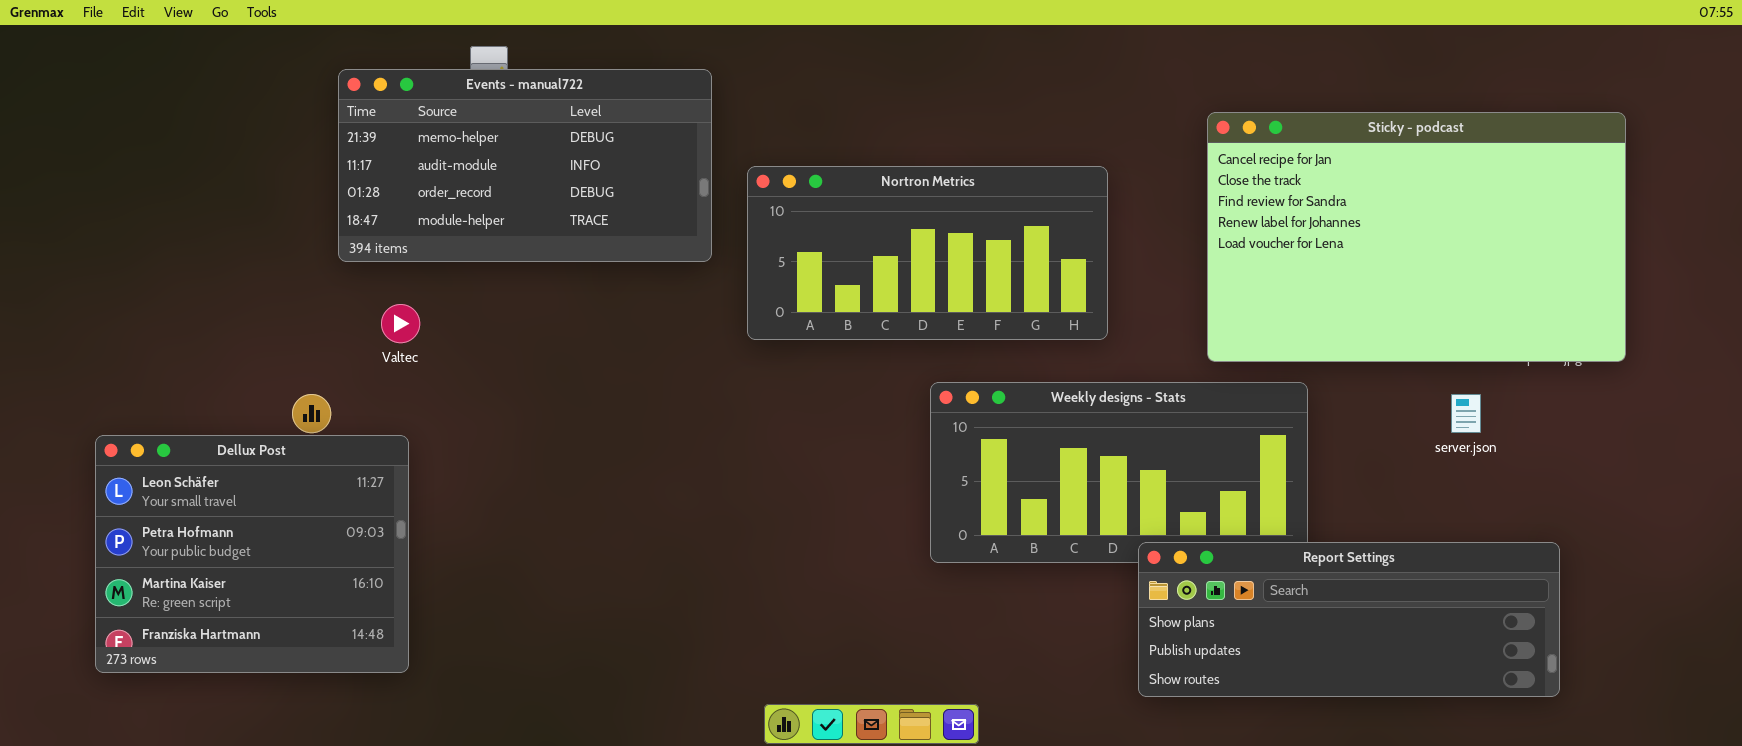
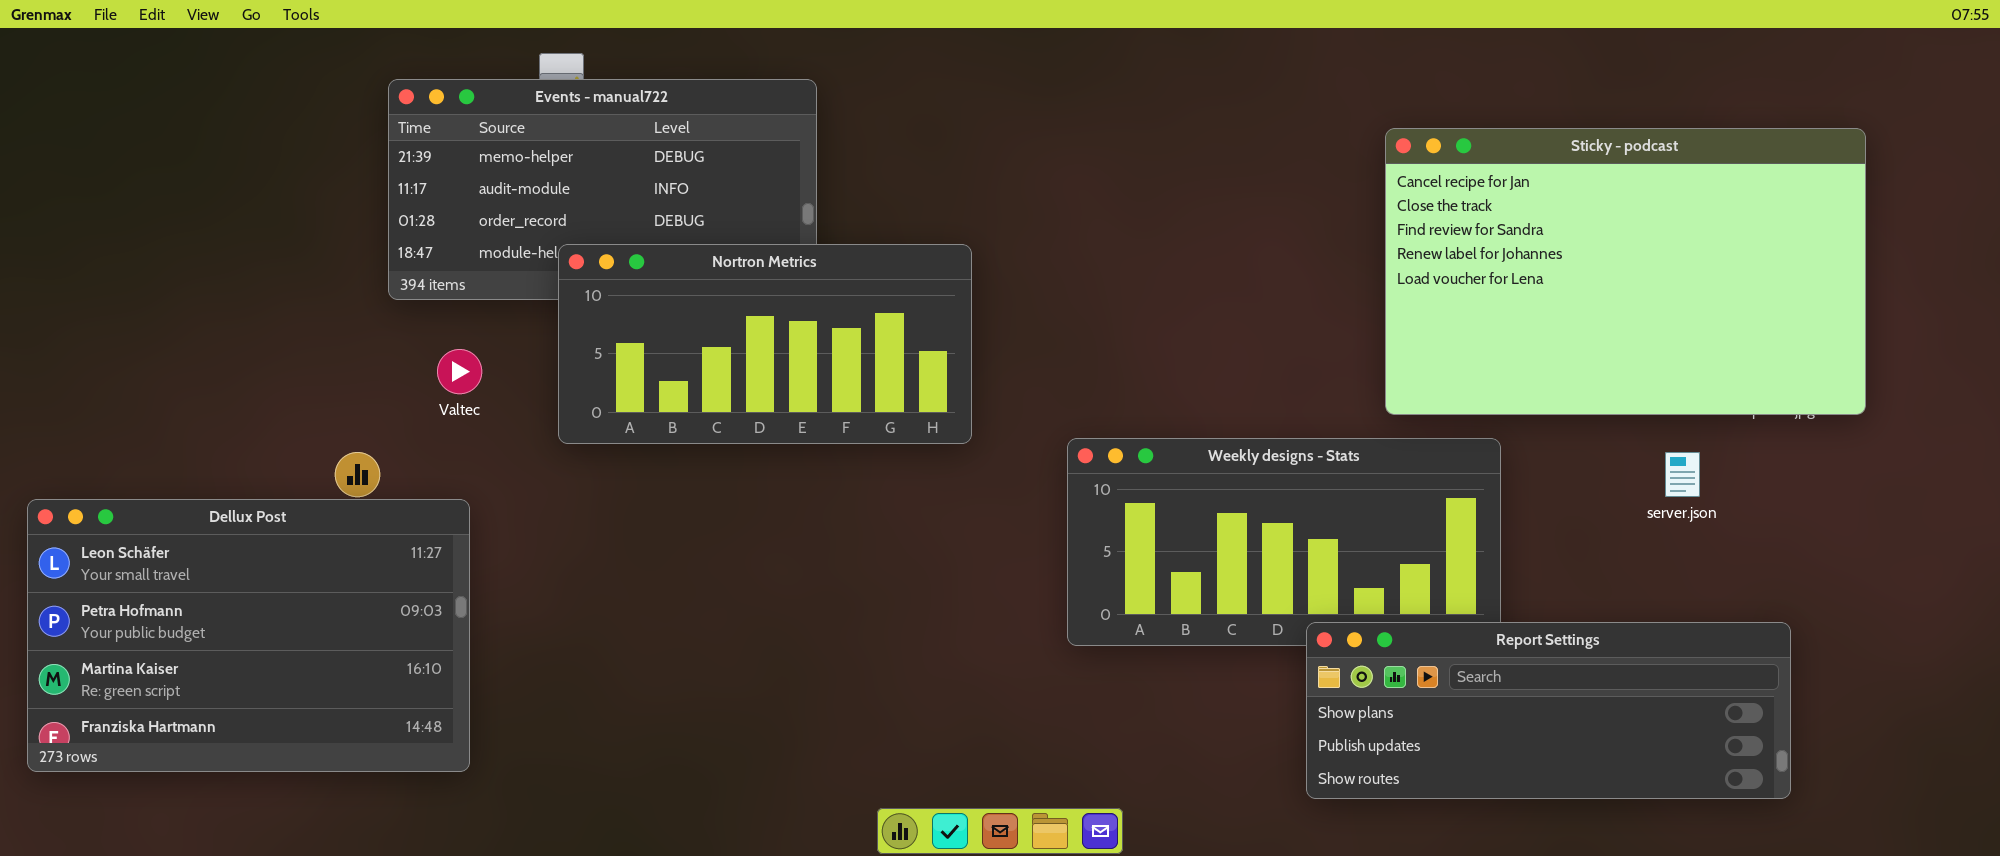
Nortron Metrics: [747,166,1108,340] -> [558,244,972,444], moved
Dellux Post: [95,435,409,673] -> [27,499,470,772], resized

